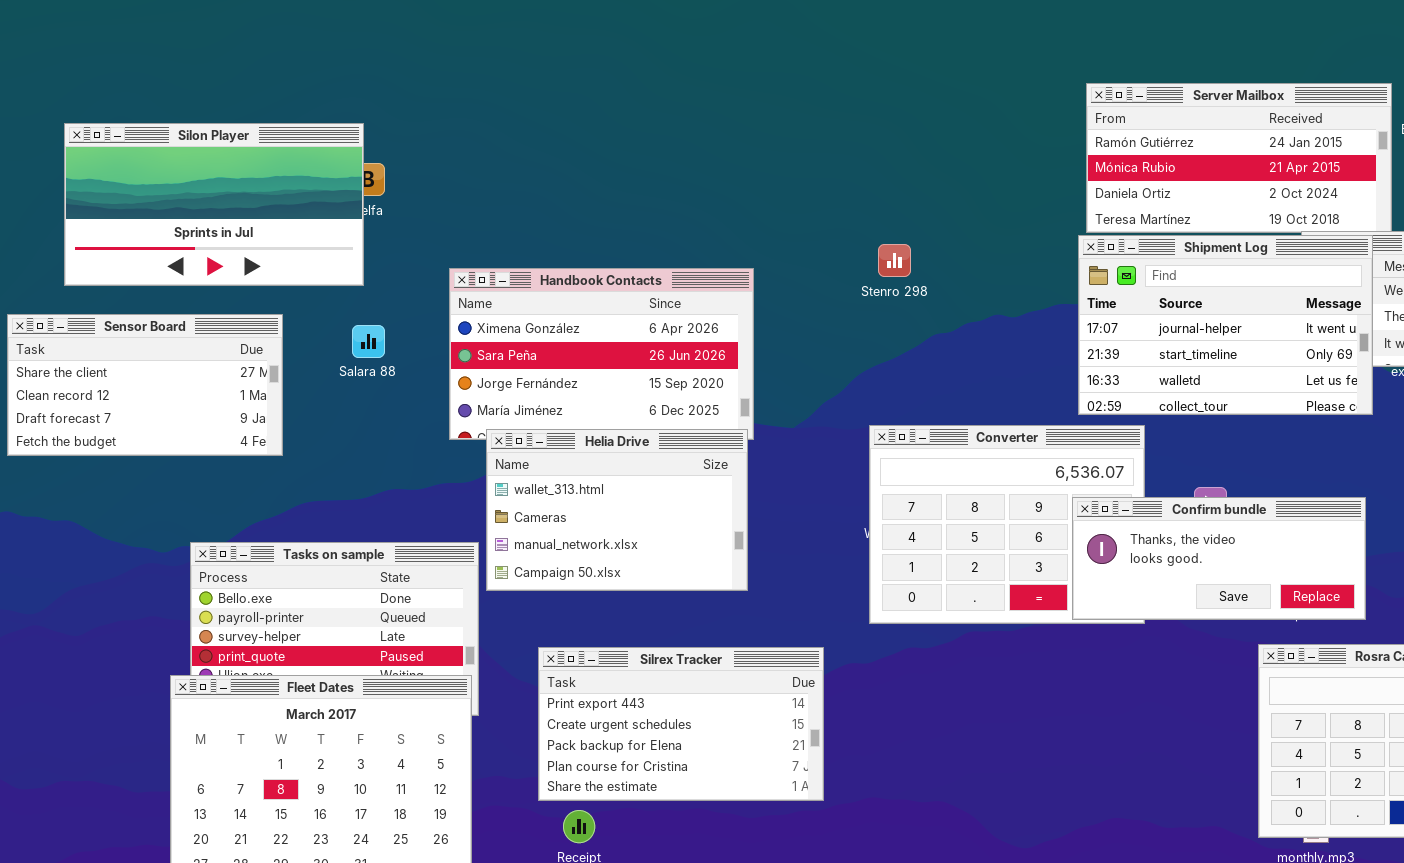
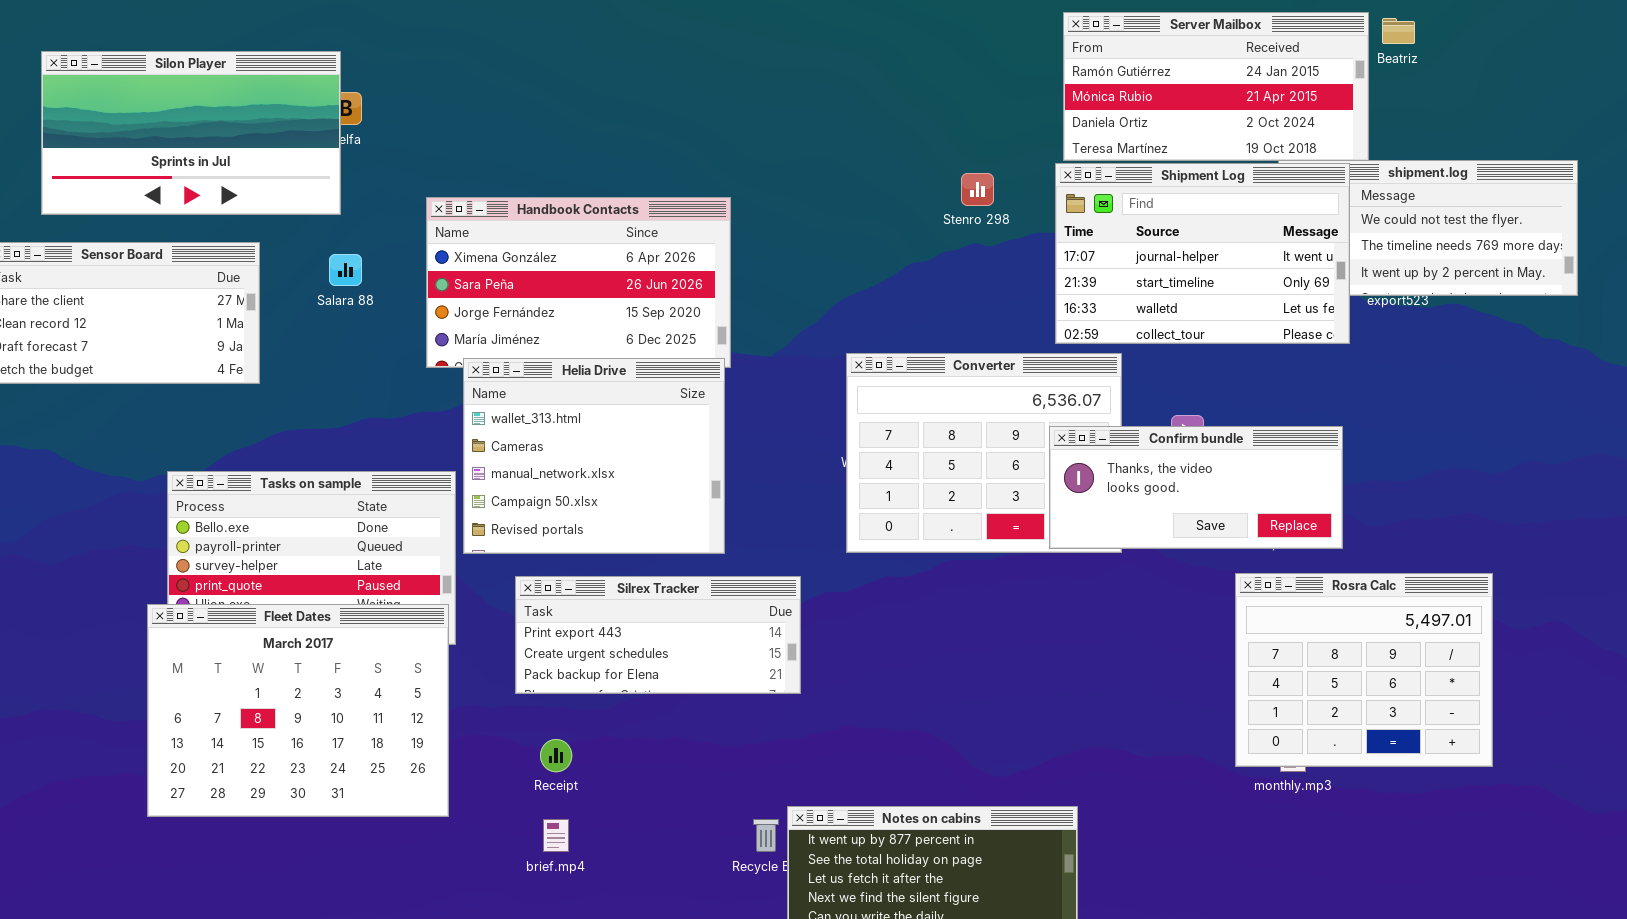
Stenro 298: [878,244,911,277] -> [961,173,994,206], moved
Helia Drive: [486,429,748,591] -> [463,358,725,554], resized
Silrex Tracker: [538,647,824,801] -> [515,576,801,694], resized

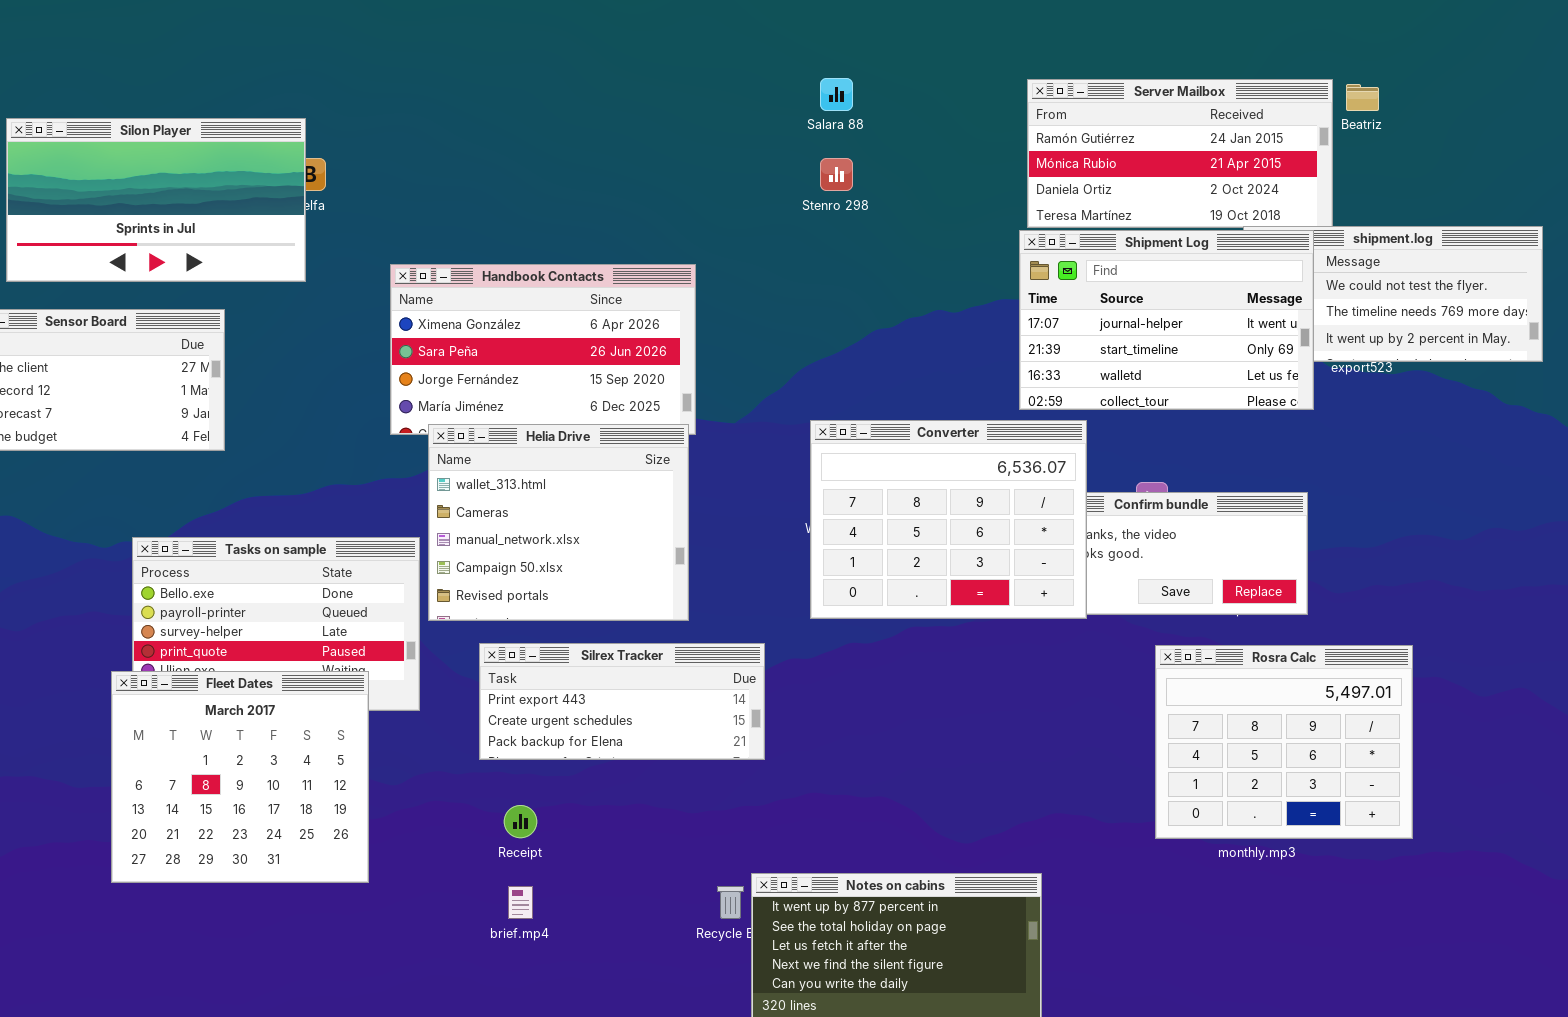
Stenro 298: [961,173,994,206] -> [820,158,853,191], moved
Salara 88: [329,254,362,286] -> [820,78,853,111], moved
Converter: [846,353,1122,553] -> [810,420,1087,619], raised
Rosra Calc: [1235,573,1493,767] -> [1155,645,1413,839], moved
Fleet Dates: [147,604,449,817] -> [111,671,369,883], resized

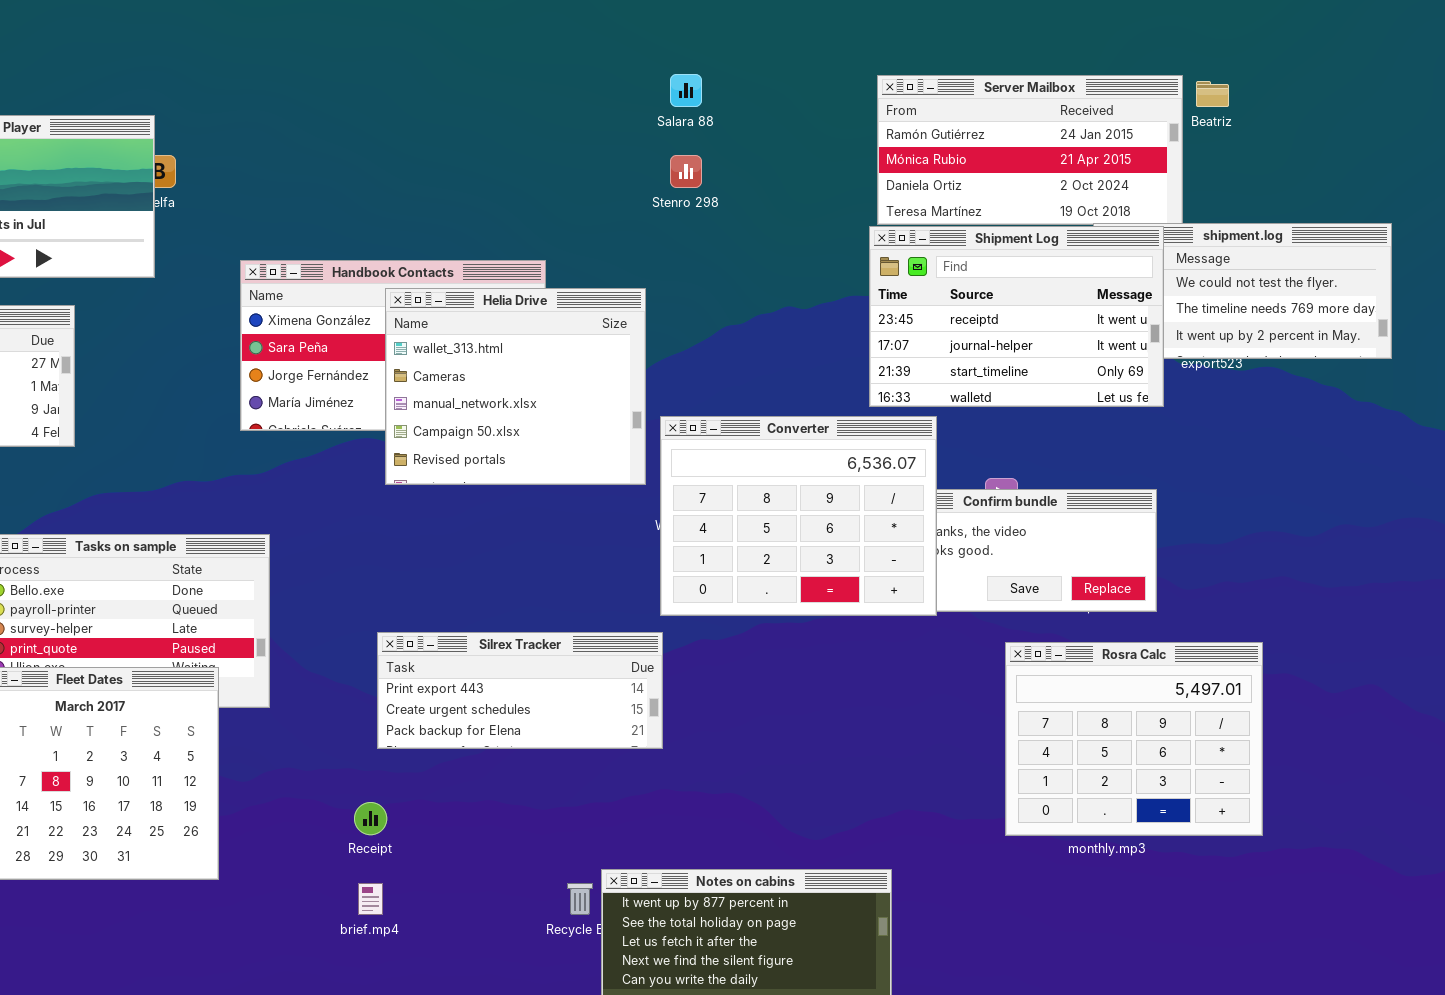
Shipment Log: [1019,230,1314,410] -> [869,226,1164,407], scrolled up 1 row
Helia Drive: [428,424,689,621] -> [385,288,646,485], moved
Silrex Tracker: [479,643,765,760] -> [377,632,663,749], moved

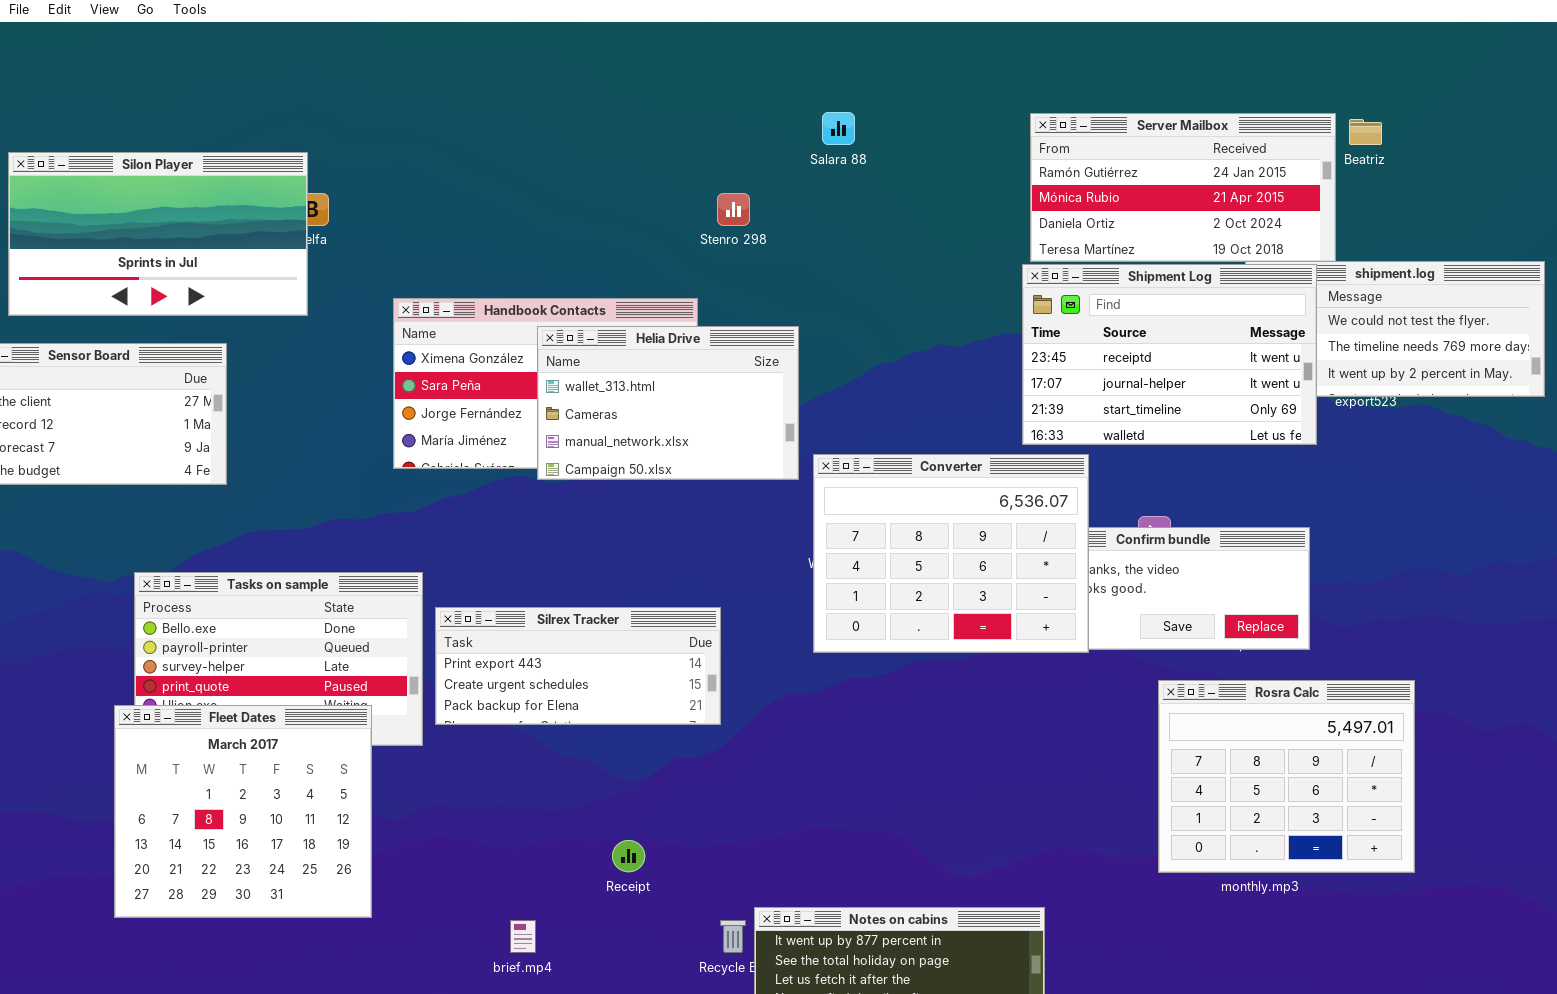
Stenro 298: [670,155,702,188] -> [717,193,750,226], moved
Helia Drive: [385,288,646,485] -> [537,326,799,480], resized
Silrex Tracker: [377,632,663,749] -> [435,607,721,725], moved
Receipt: [354,802,387,835] -> [612,840,645,872], moved

